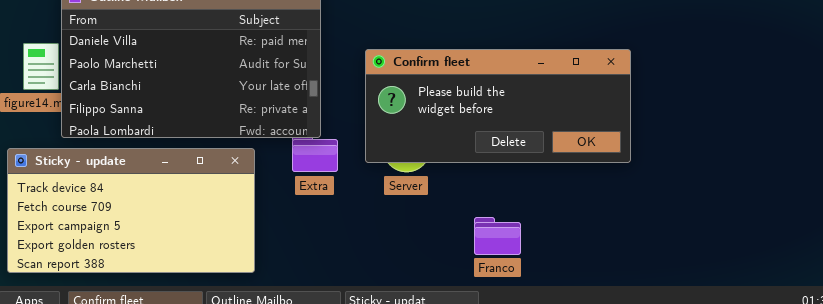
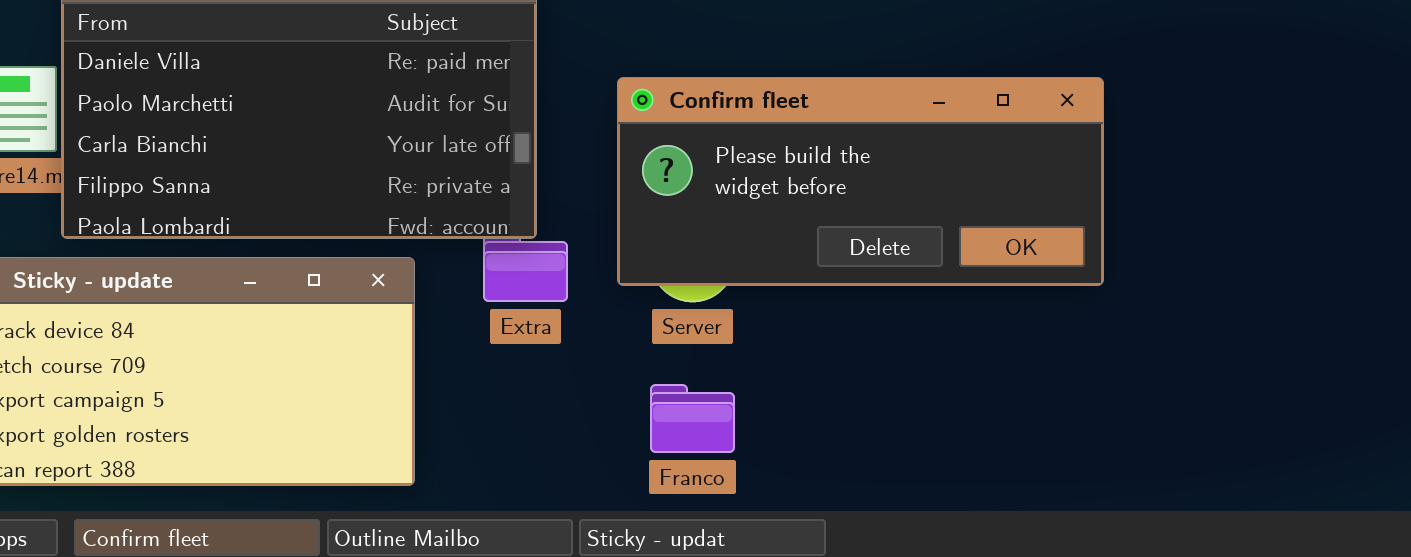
Franco: [474,217,521,255] -> [650,384,735,453], moved

